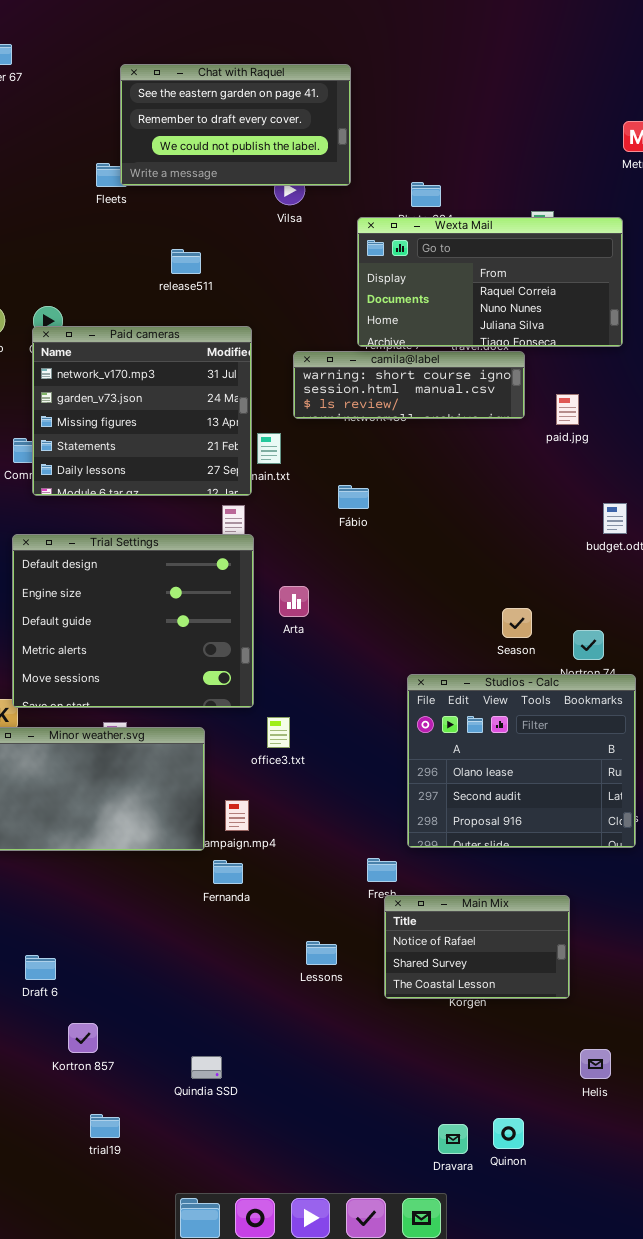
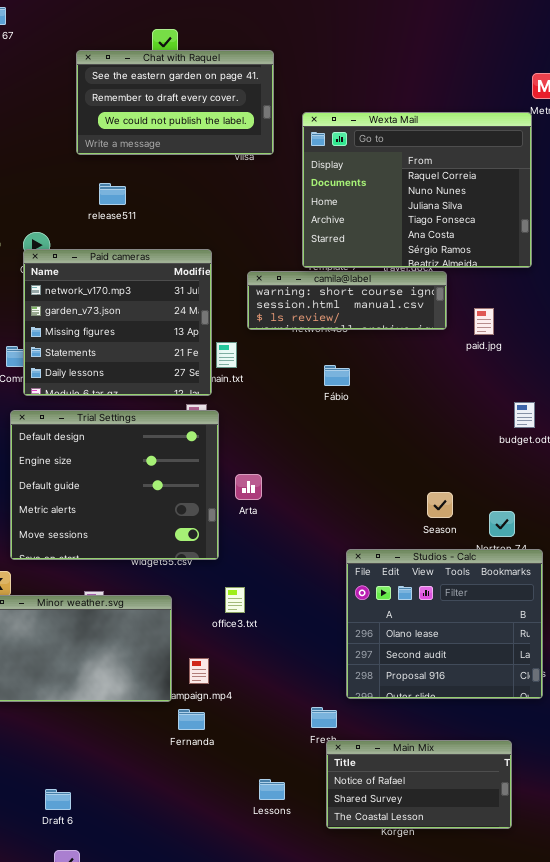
Chat with Raquel: [120,64,351,186] -> [76,50,274,155], moved
Wexta Mail: [357,217,623,347] -> [302,112,532,268], resized
release511: [171,249,201,274] -> [99,183,126,205], moved
Fábio: [338,485,369,509] -> [324,365,350,386], moved
Trial Settings: [12,534,254,708] -> [10,410,219,560], moved
Main Mix: [384,895,570,999] -> [326,740,512,829], resized
Draft 6: [25,955,56,980] -> [45,789,71,810], moved

